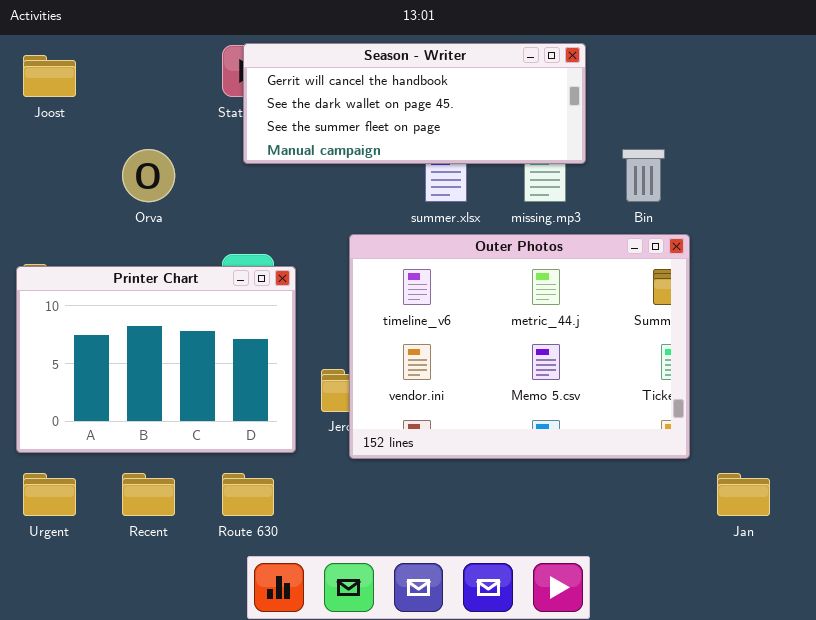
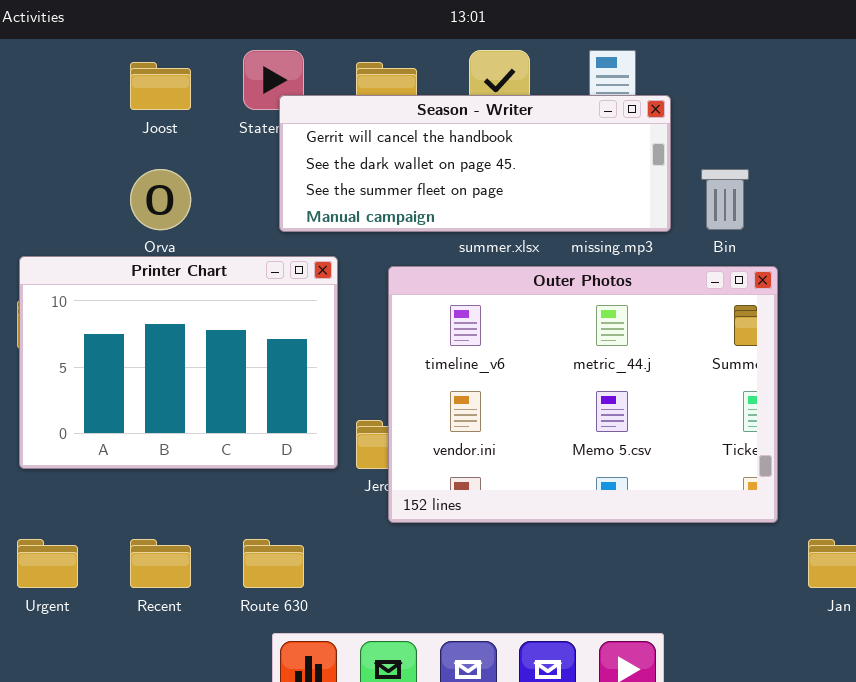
Season - Writer: [243,43,586,164] -> [279,95,671,232], moved
Joost: [23,55,76,97] -> [130,62,191,110], moved
Printer Chart: [16,266,296,453] -> [19,256,338,469], moved

